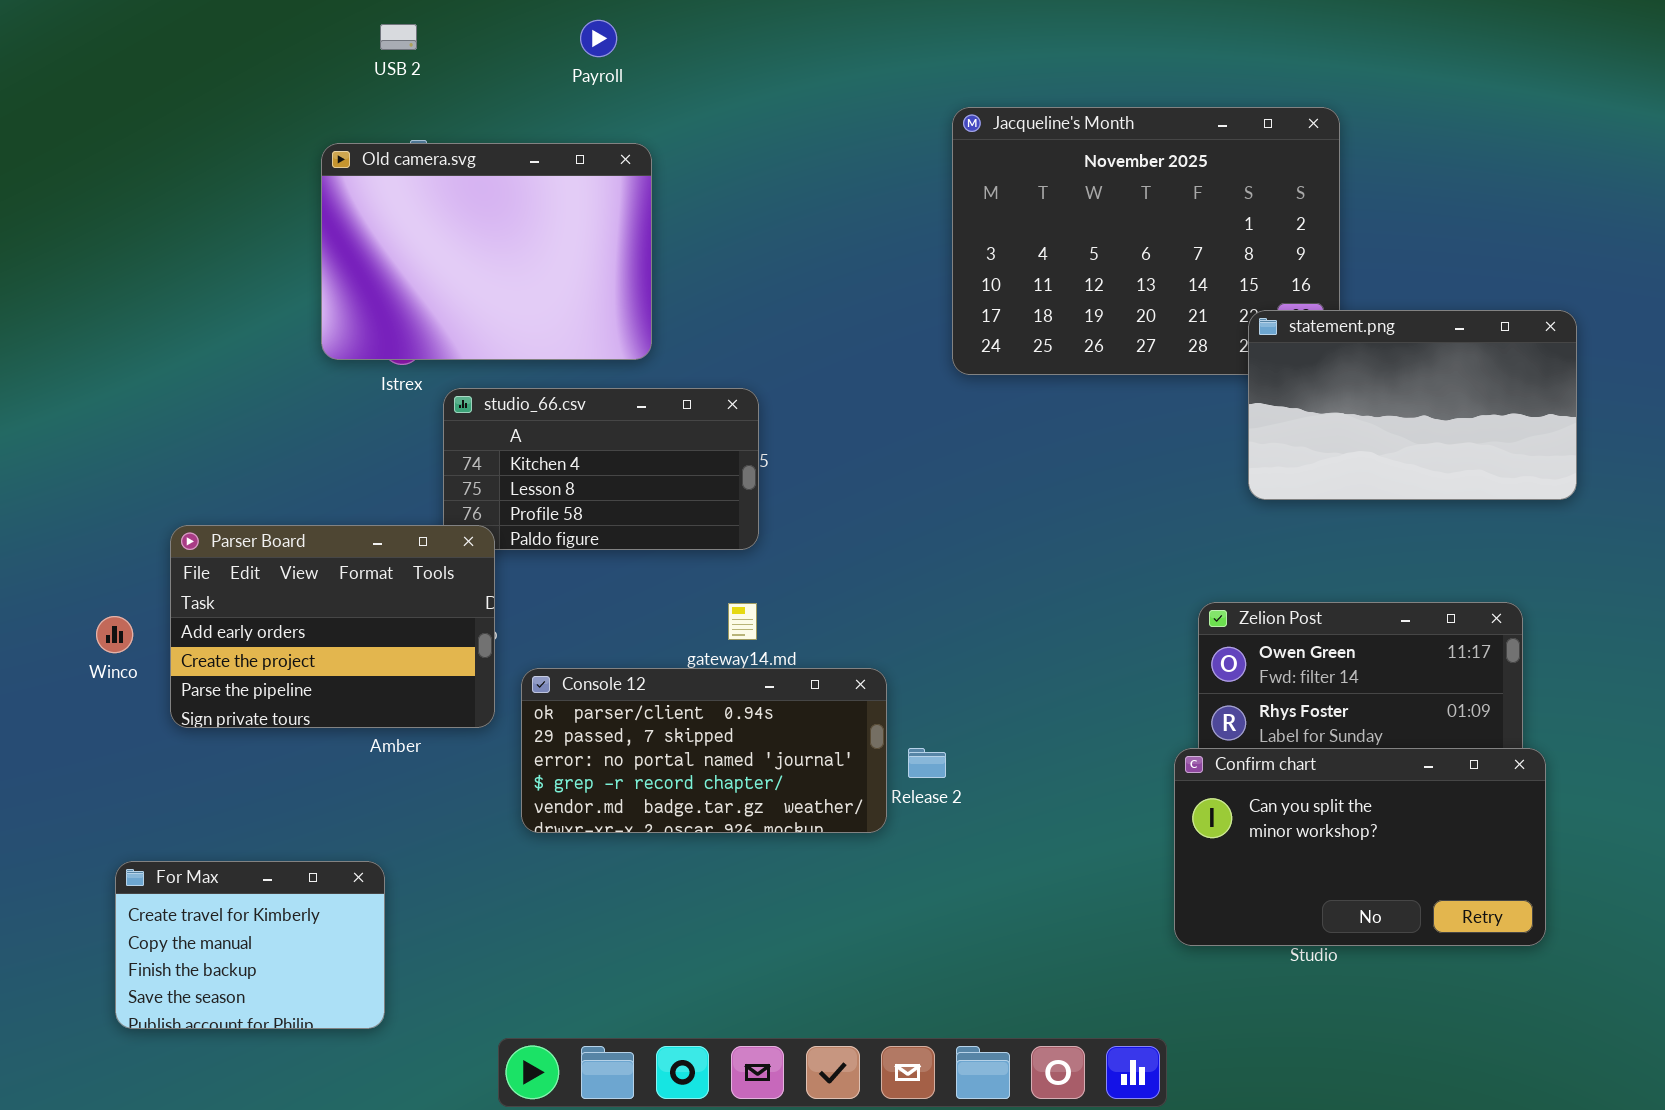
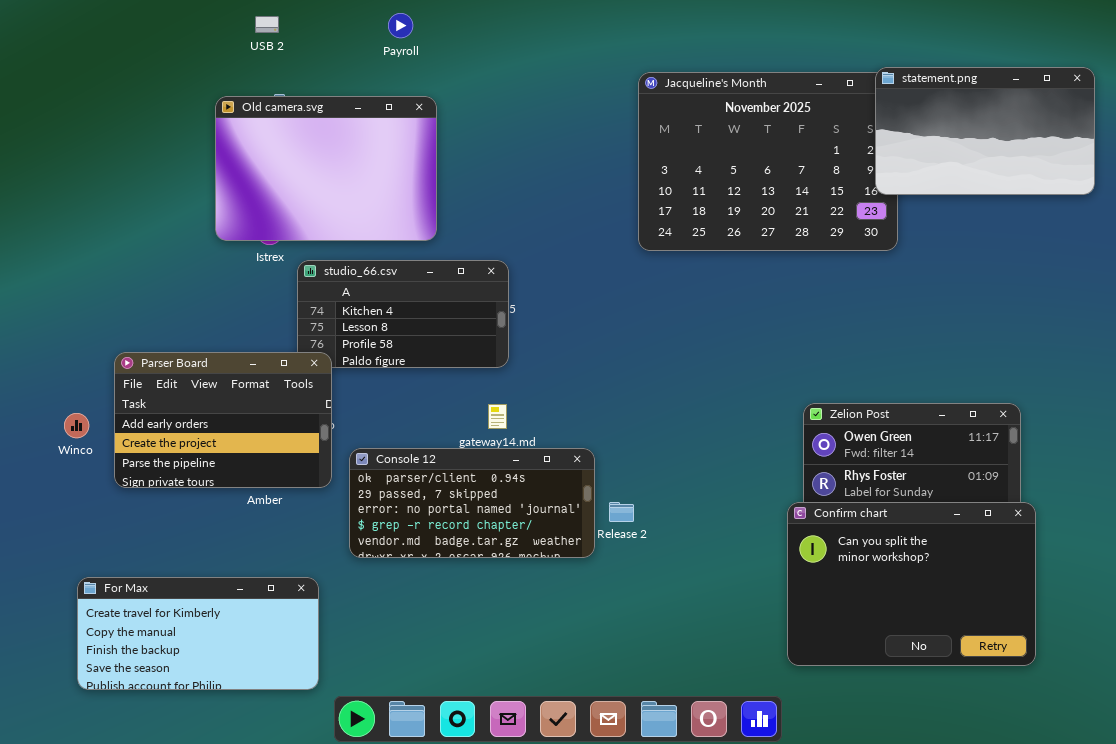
statement.png: [1248,310,1577,500] -> [875,67,1095,195], moved
Confirm chart: [1174,748,1546,946] -> [787,502,1036,666], resized
For Max: [115,861,385,1029] -> [77,577,319,690], resized

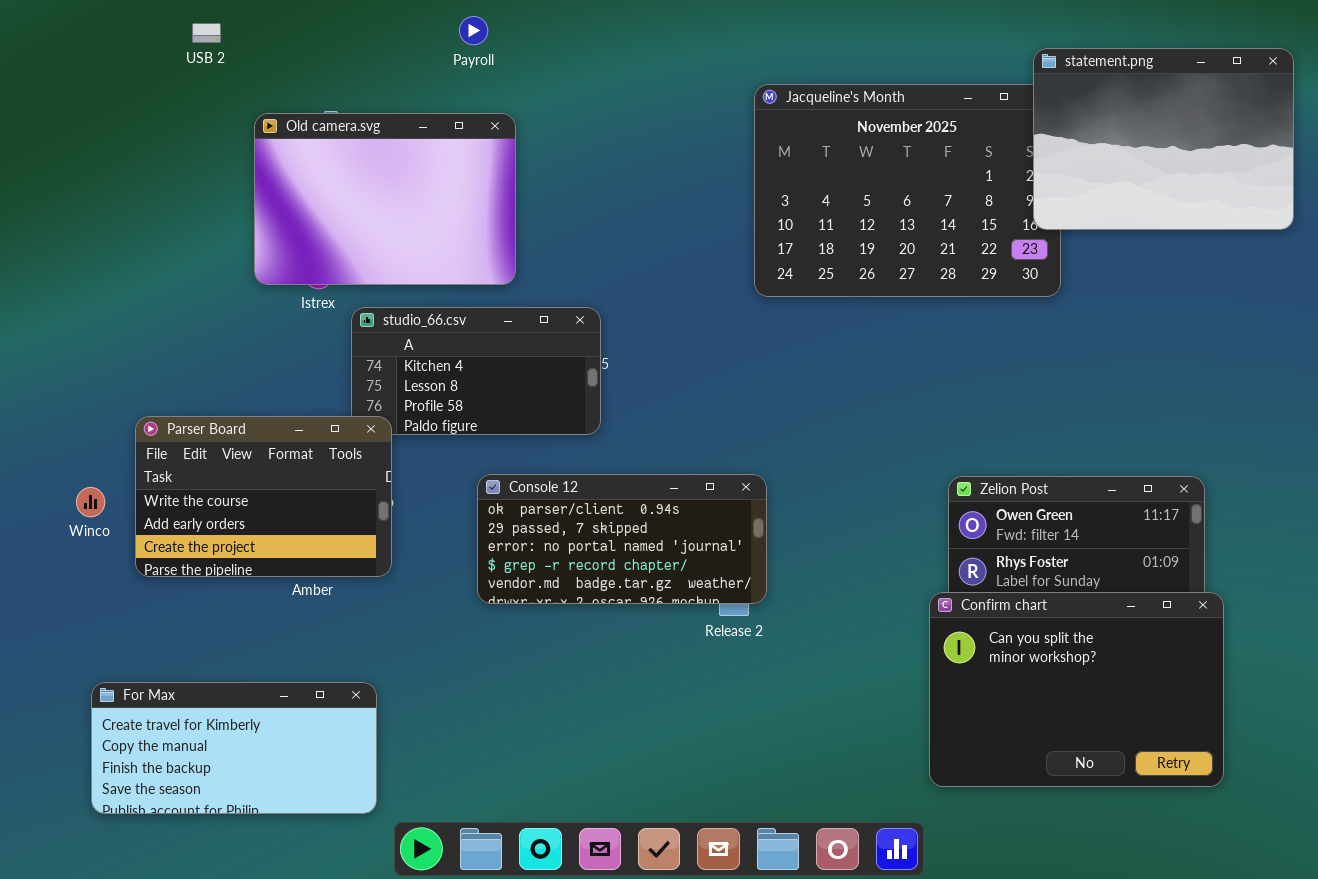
USB 2: [255,16,279,33] -> [192,23,221,43], moved
statement.png: [875,67,1095,195] -> [1033,48,1294,230], resized
Parser Board: [114,352,332,488] -> [135,416,392,577], scrolled up 1 row
Console 12: [349,448,595,558] -> [477,474,767,604], moved

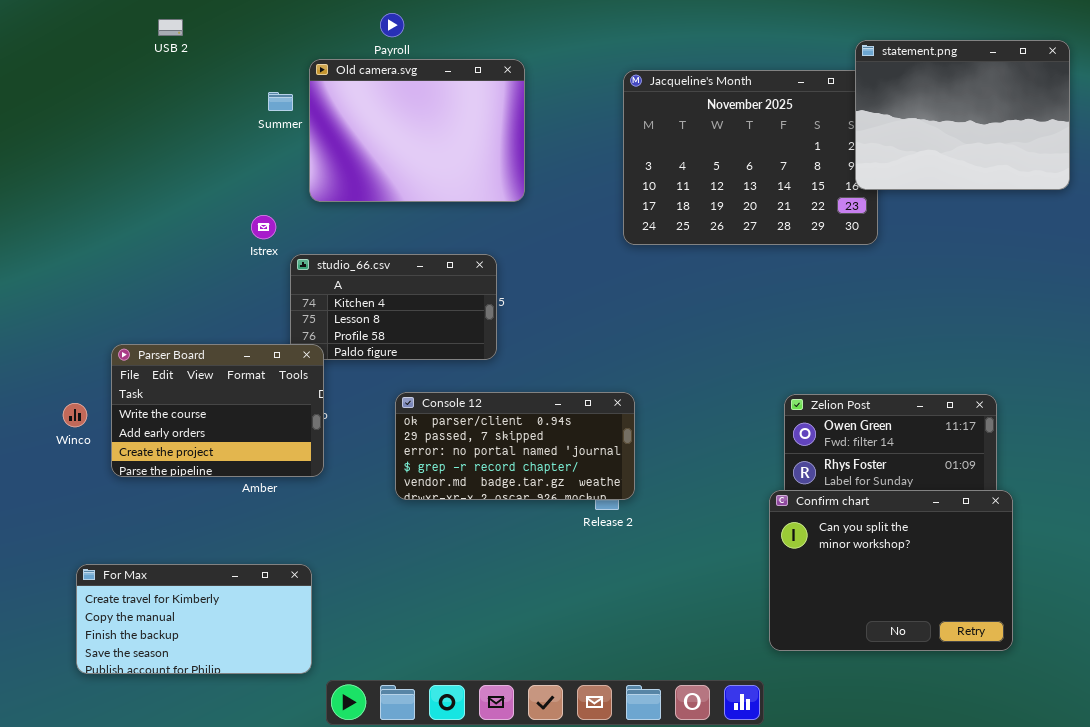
Old camera.svg: [254,113,516,285] -> [309,59,525,202], moved

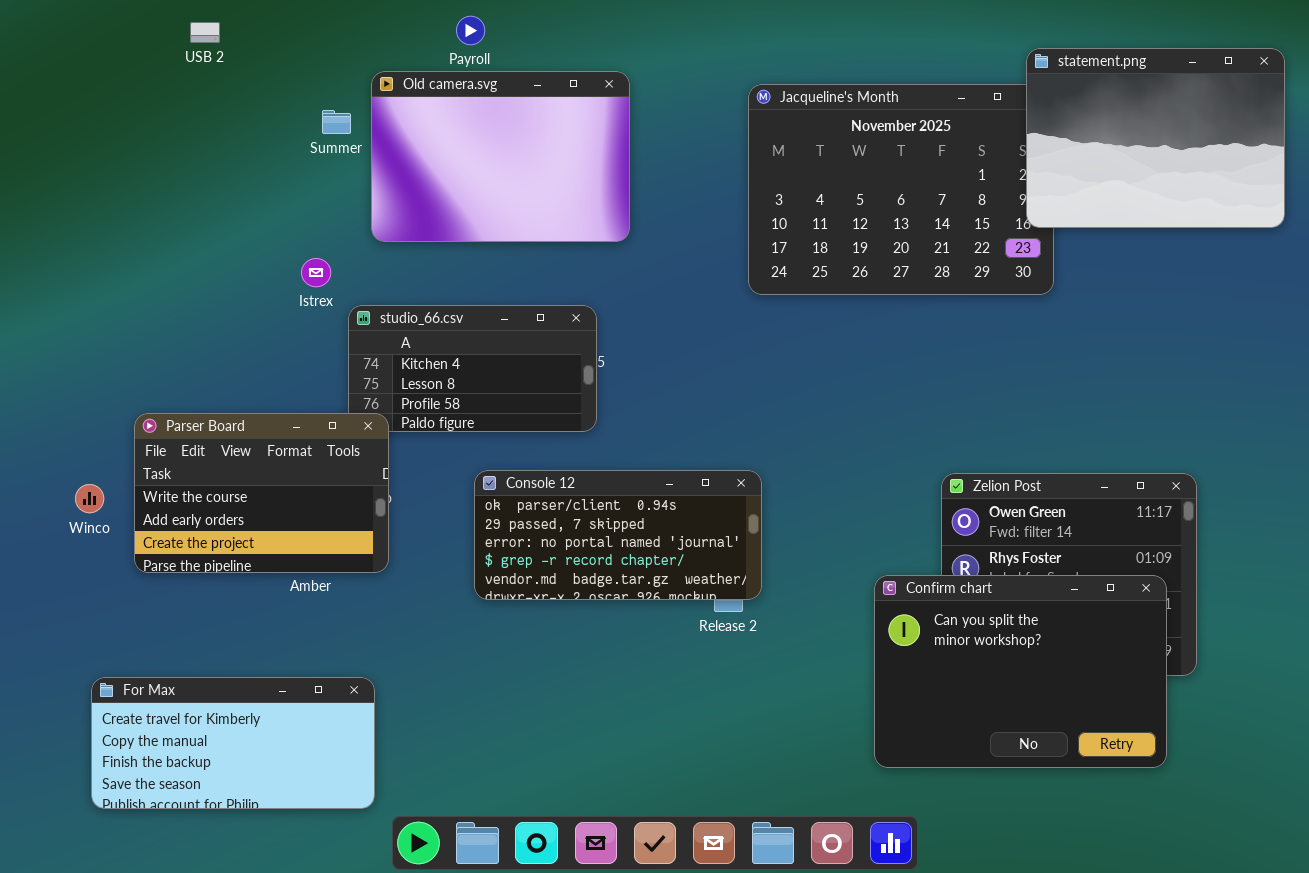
Confirm chart: [769,490,1013,651] -> [874,575,1167,768], moved

